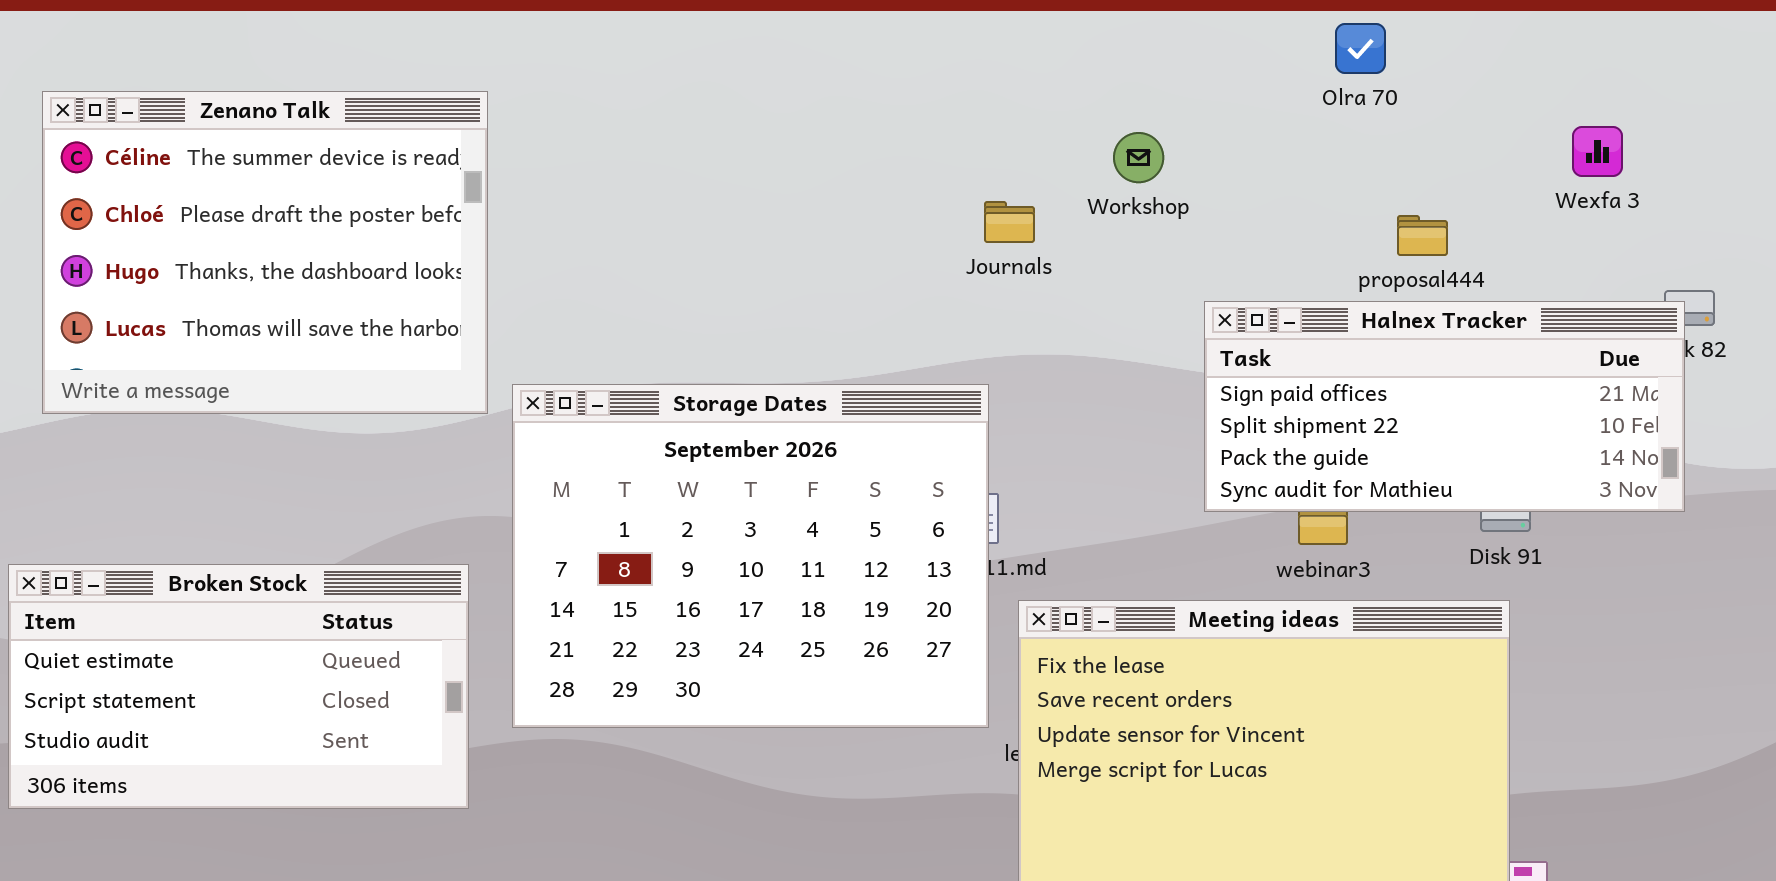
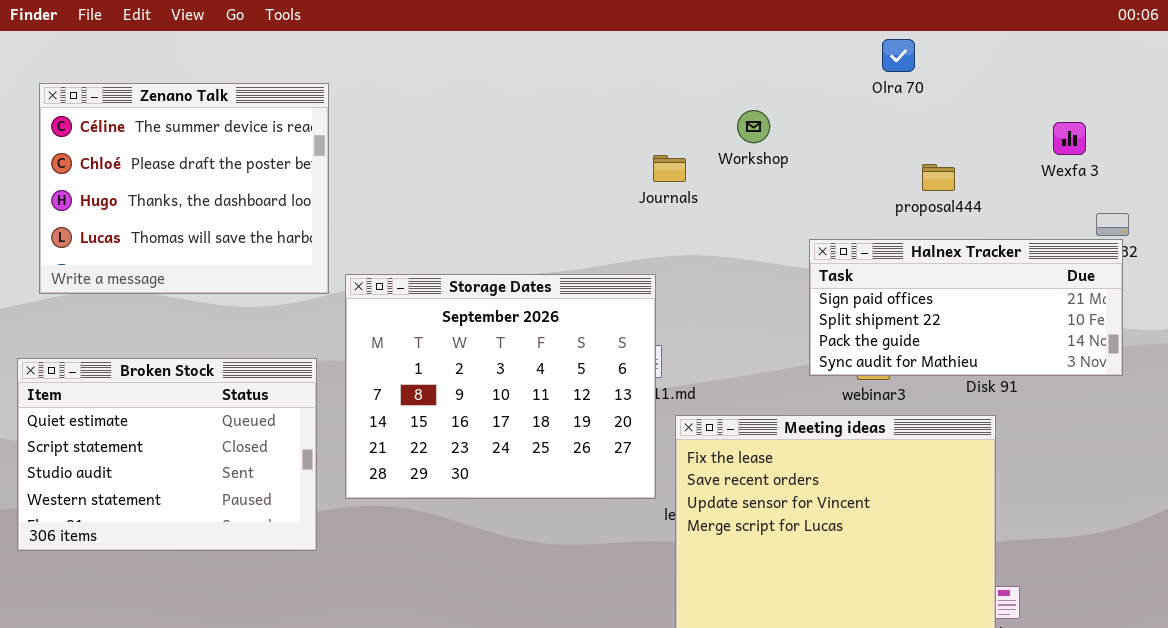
Wexfa 3: [1572,126,1623,177] -> [1053,122,1086,155], moved
Halnex Tracker: [1204,301,1685,512] -> [809,239,1123,376], moved
Broken Stock: [8,564,469,809] -> [17,358,317,551], resized

